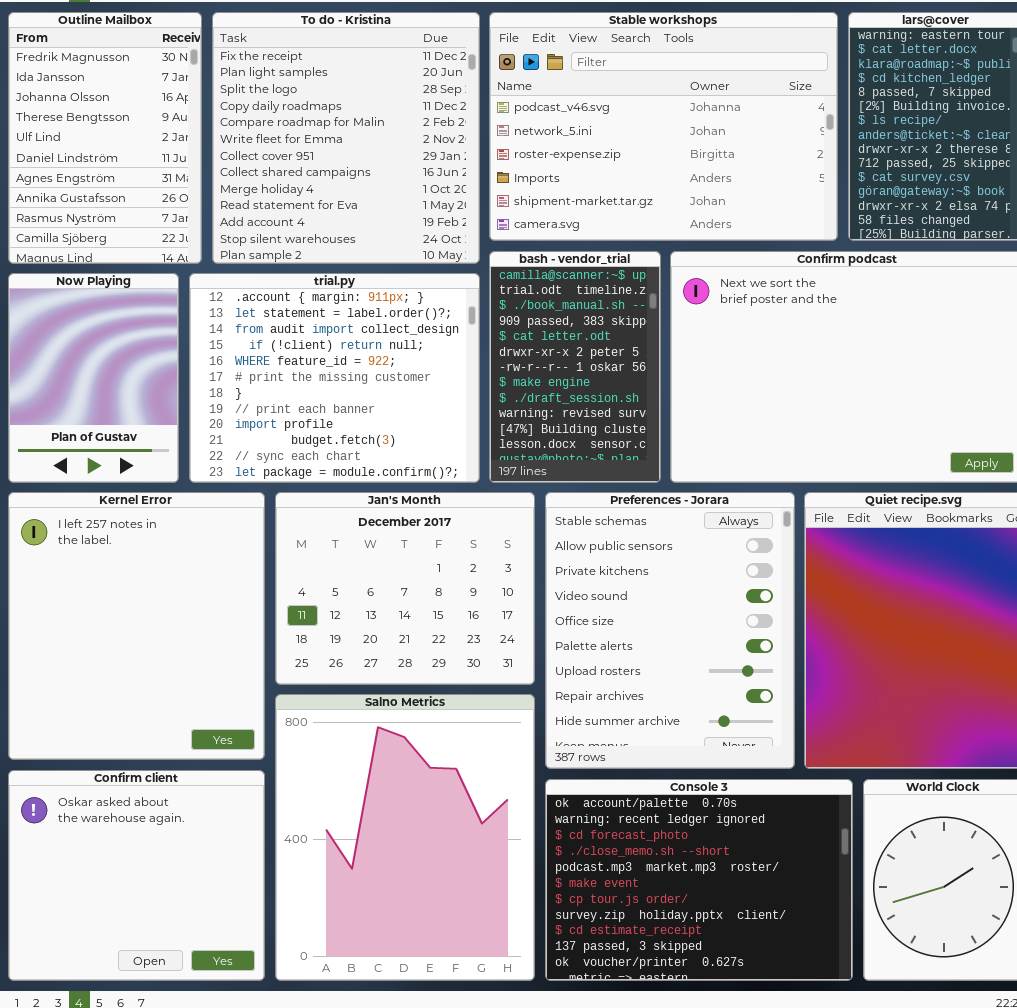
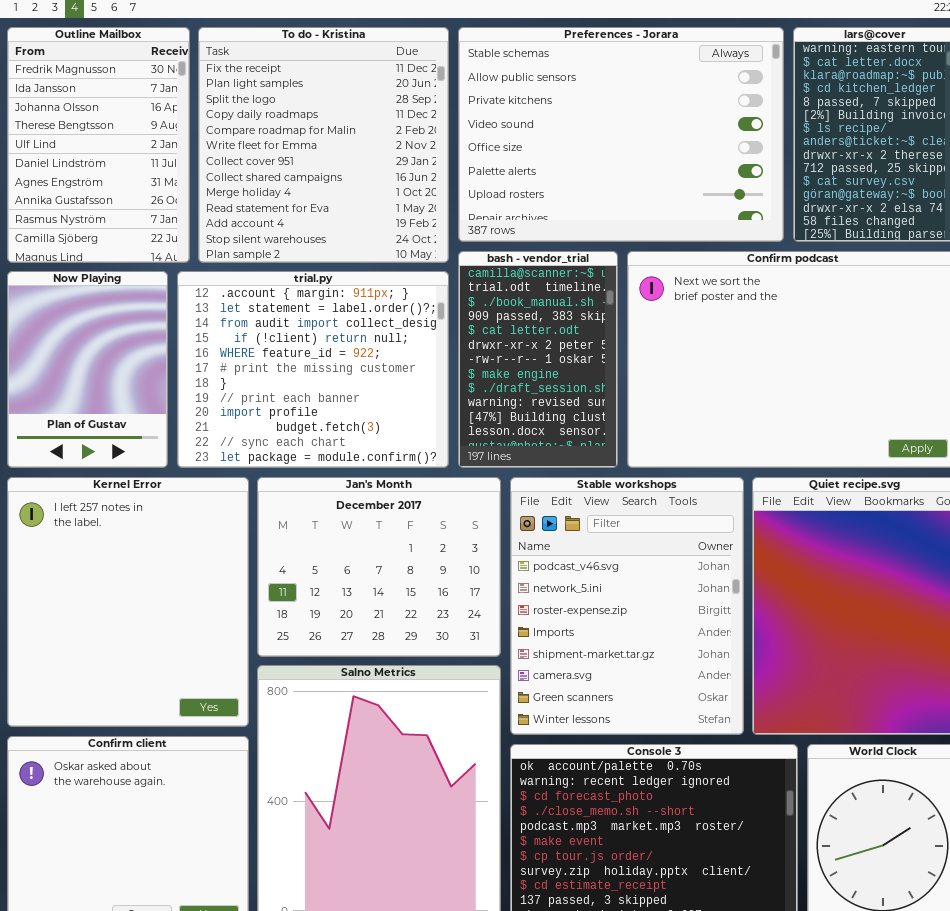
Stable workshops: [489,12,838,241] -> [510,477,744,735], moved, resized
Preferences - Jorara: [545,492,795,769] -> [458,27,784,242], moved, resized

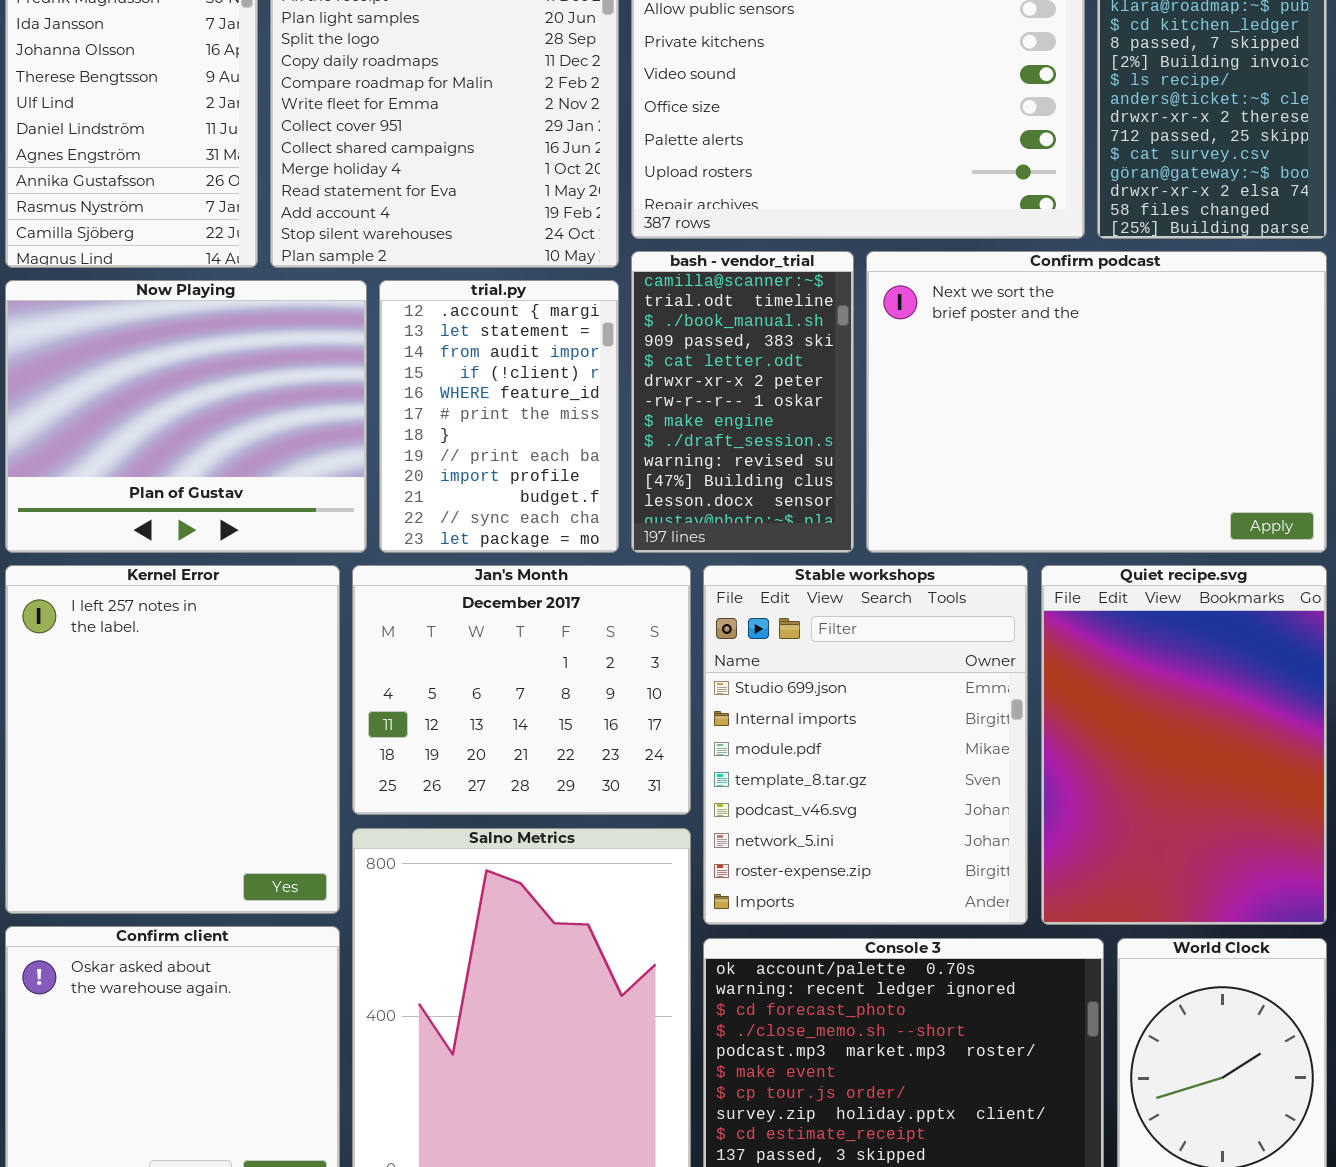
Now Playing: [7,271,168,468] -> [5,280,367,553], resized
trial.py: [177,271,449,468] -> [379,280,619,553], resized
Stable workshops: [510,477,744,735] -> [703,565,1028,925], scrolled up 4 rows

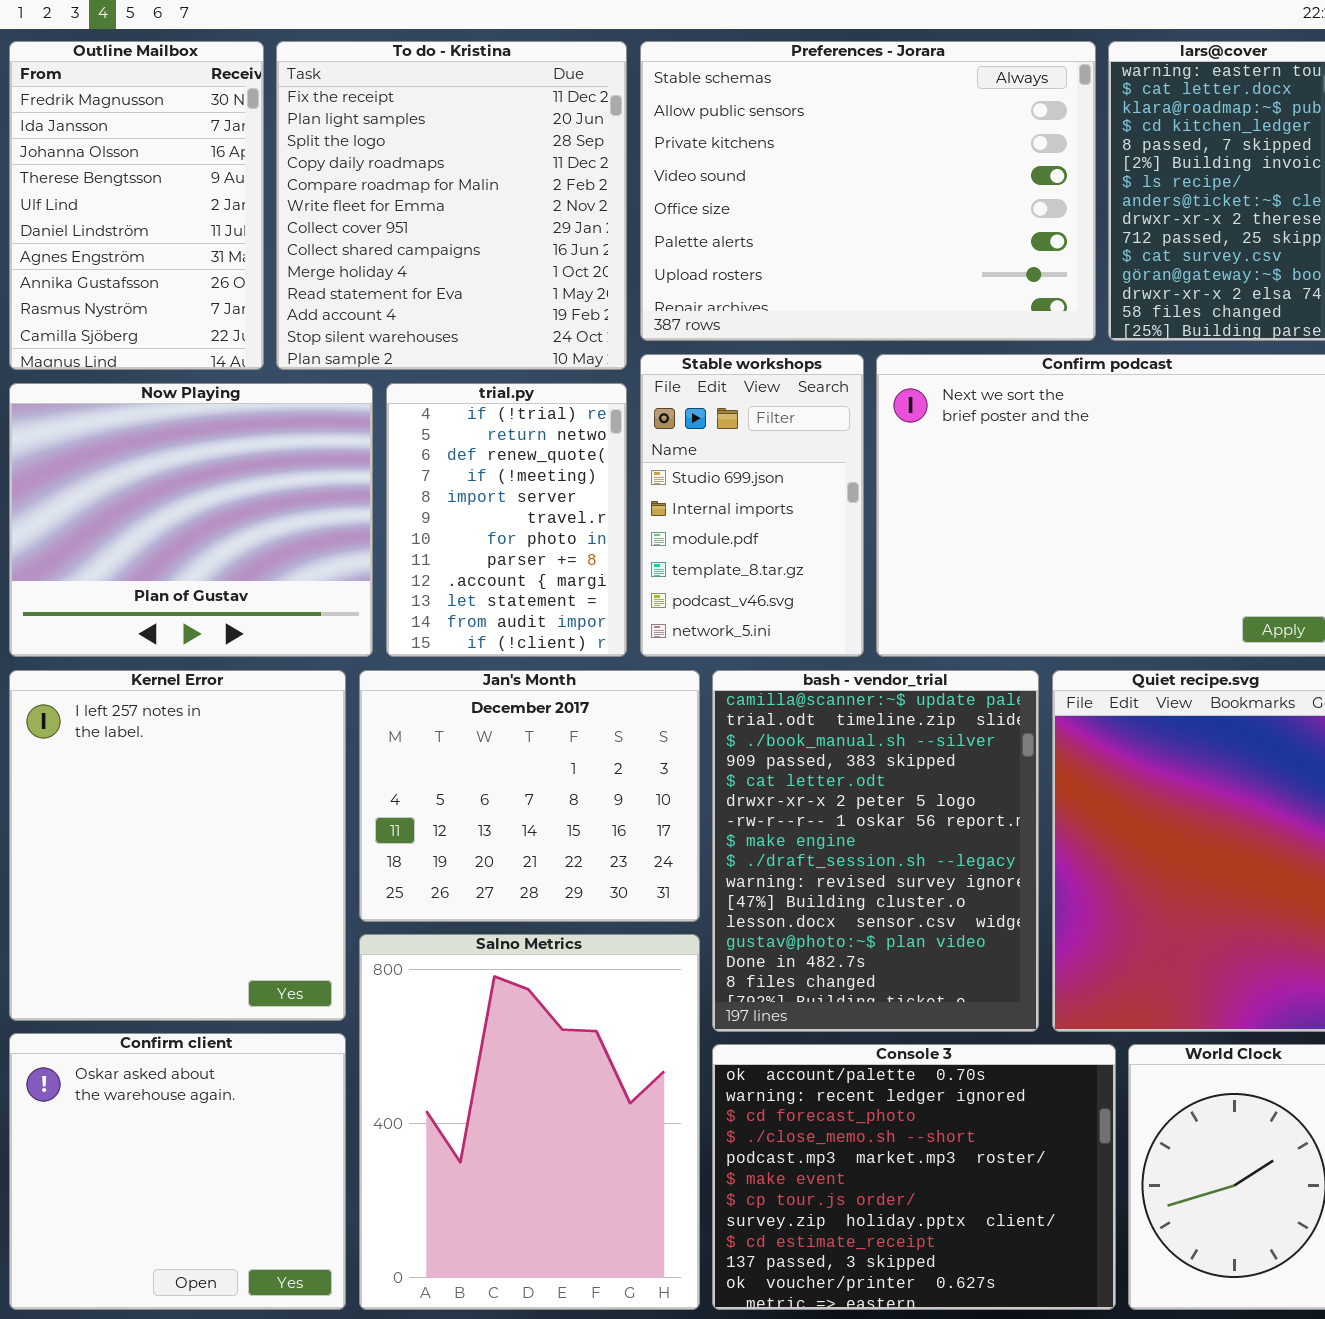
bash - vendor_trial: [631,251,854,553] -> [712,670,1039,1032], moved, resized
trial.py: [379,280,619,553] -> [386,383,627,657], scrolled up 8 rows
Stable workshops: [703,565,1028,925] -> [640,354,864,657], moved, resized

